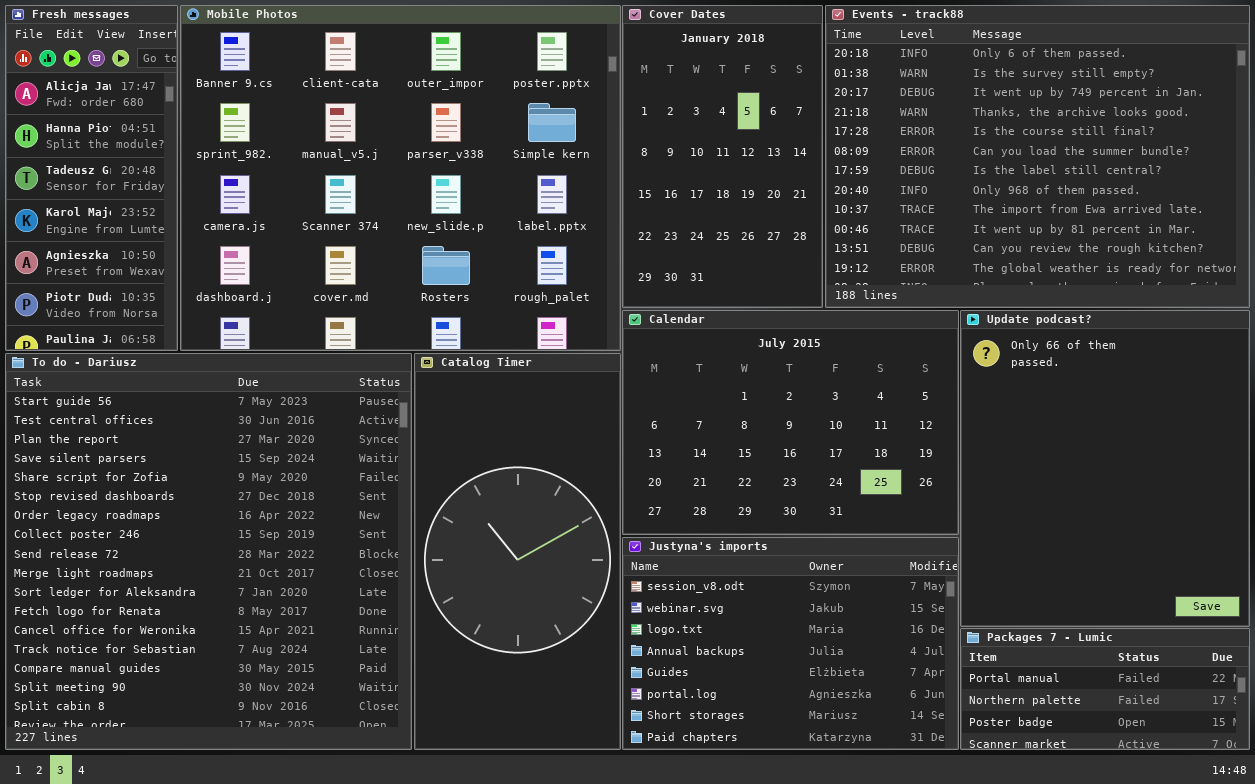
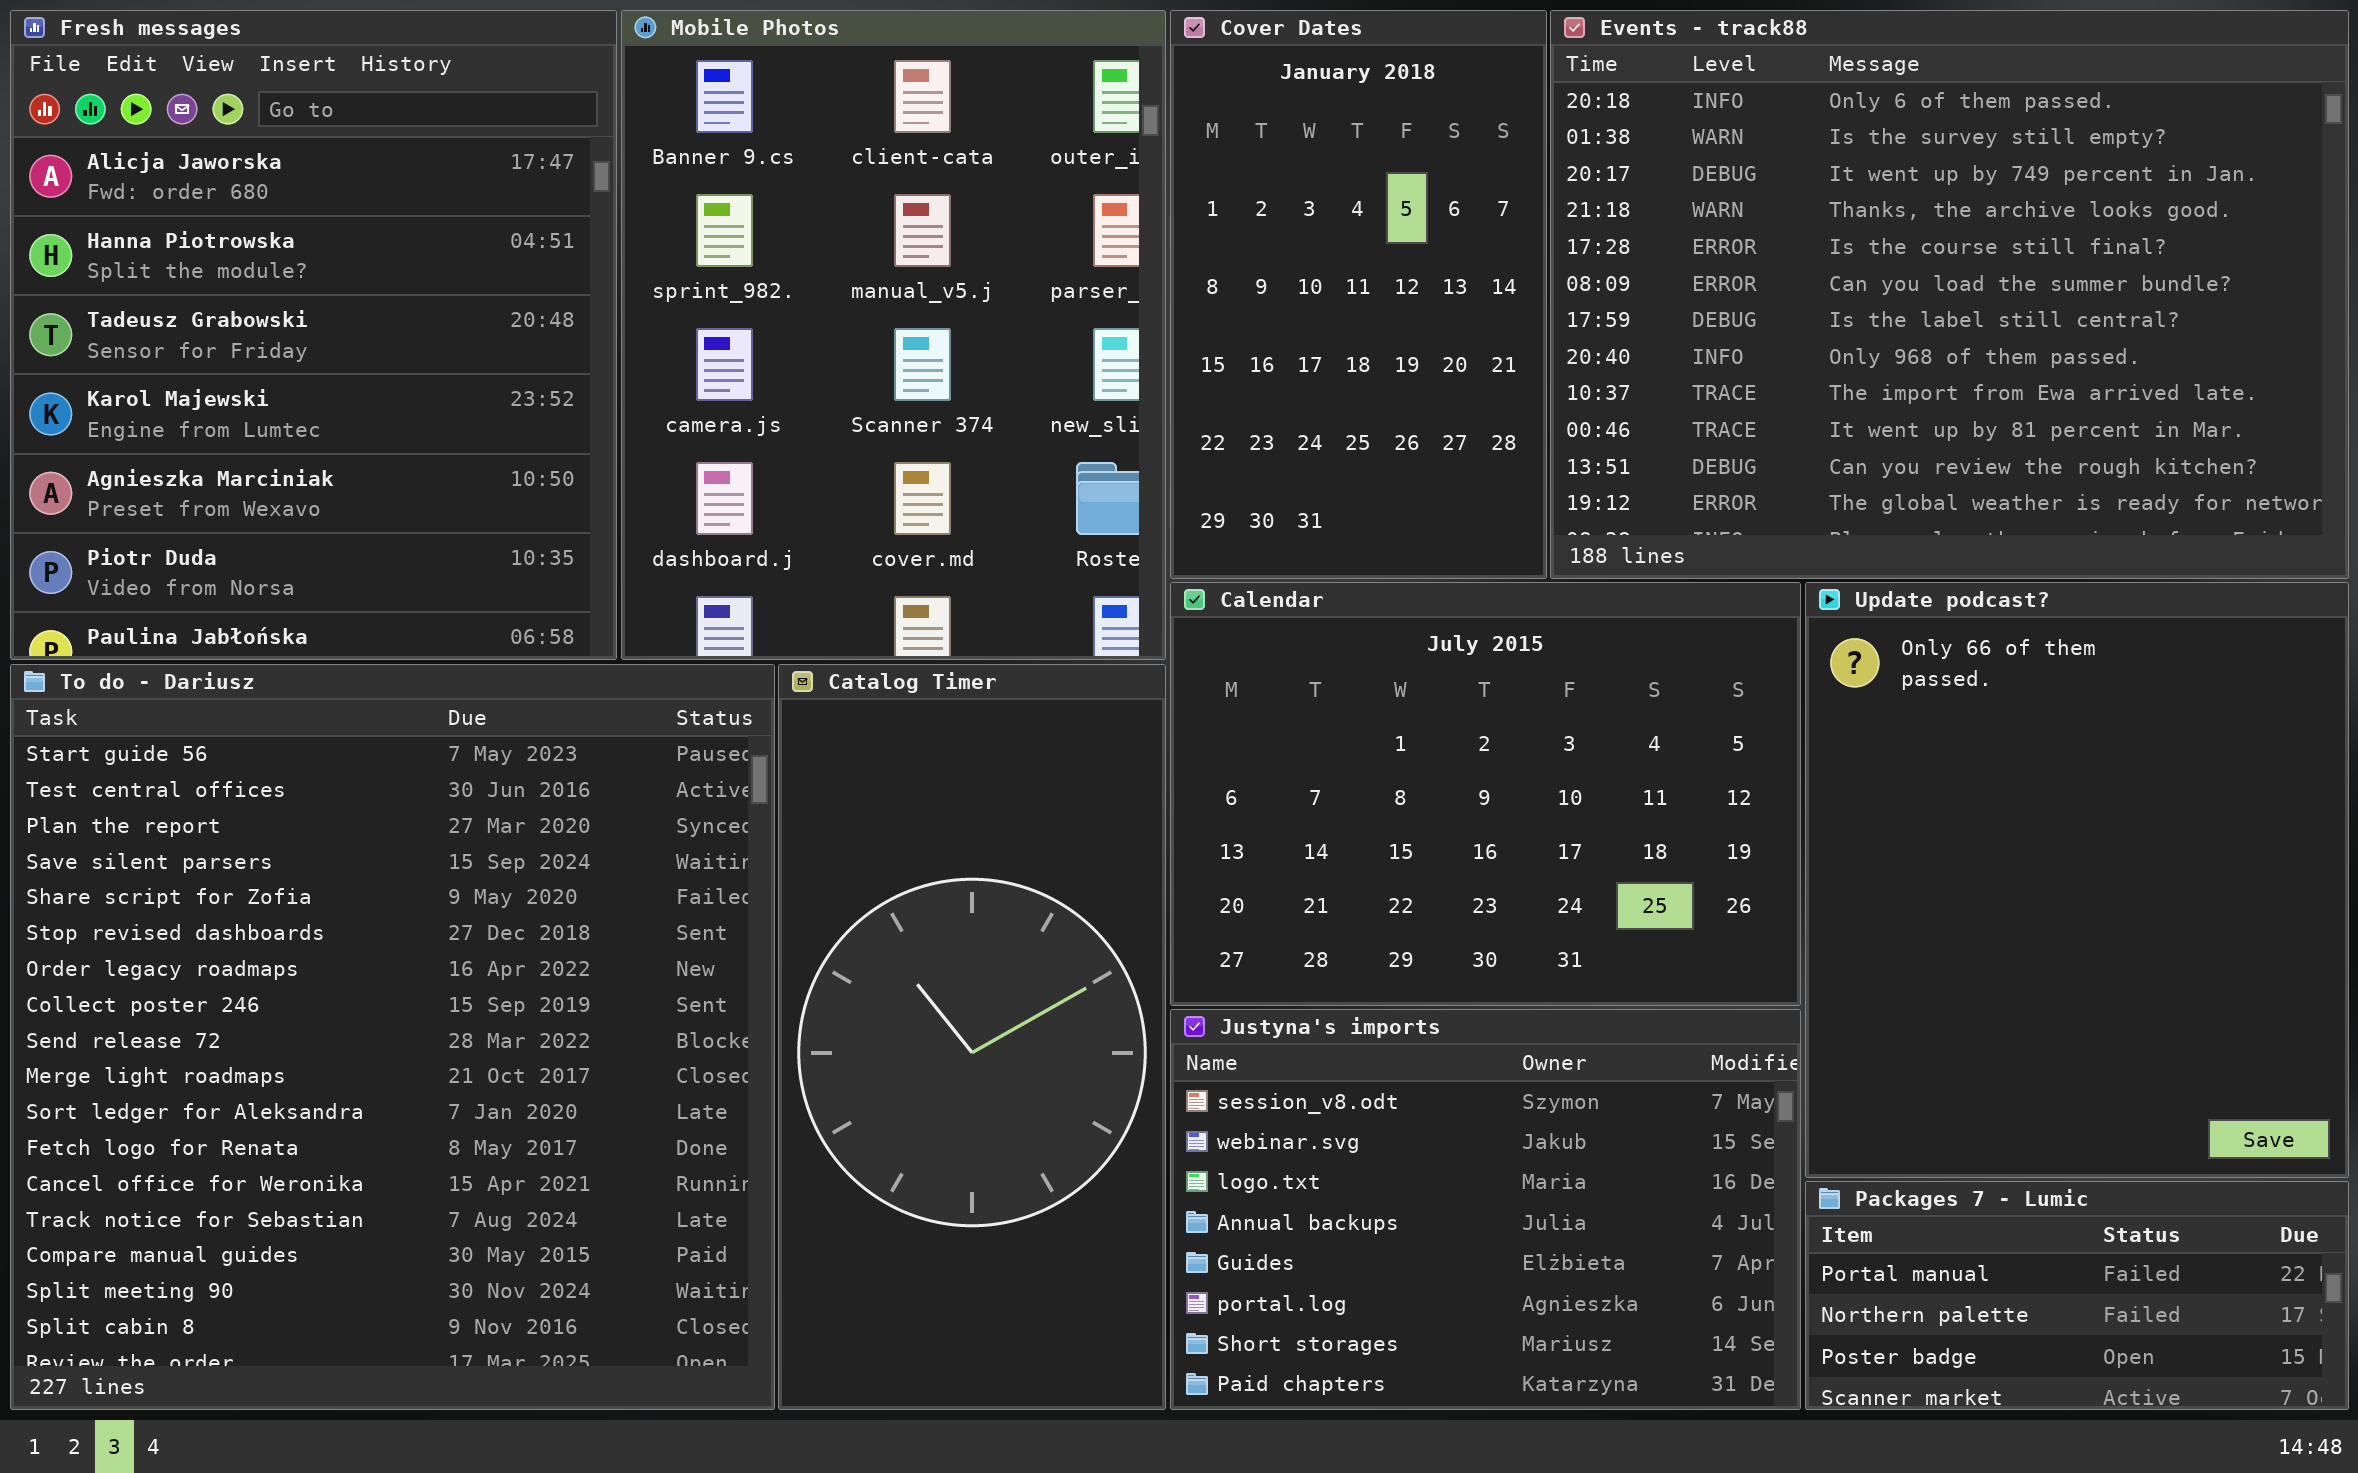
Fresh messages: [5,5,178,351] -> [10,10,617,660], resized
Mobile Photos: [180,5,621,351] -> [621,10,1166,660], resized

